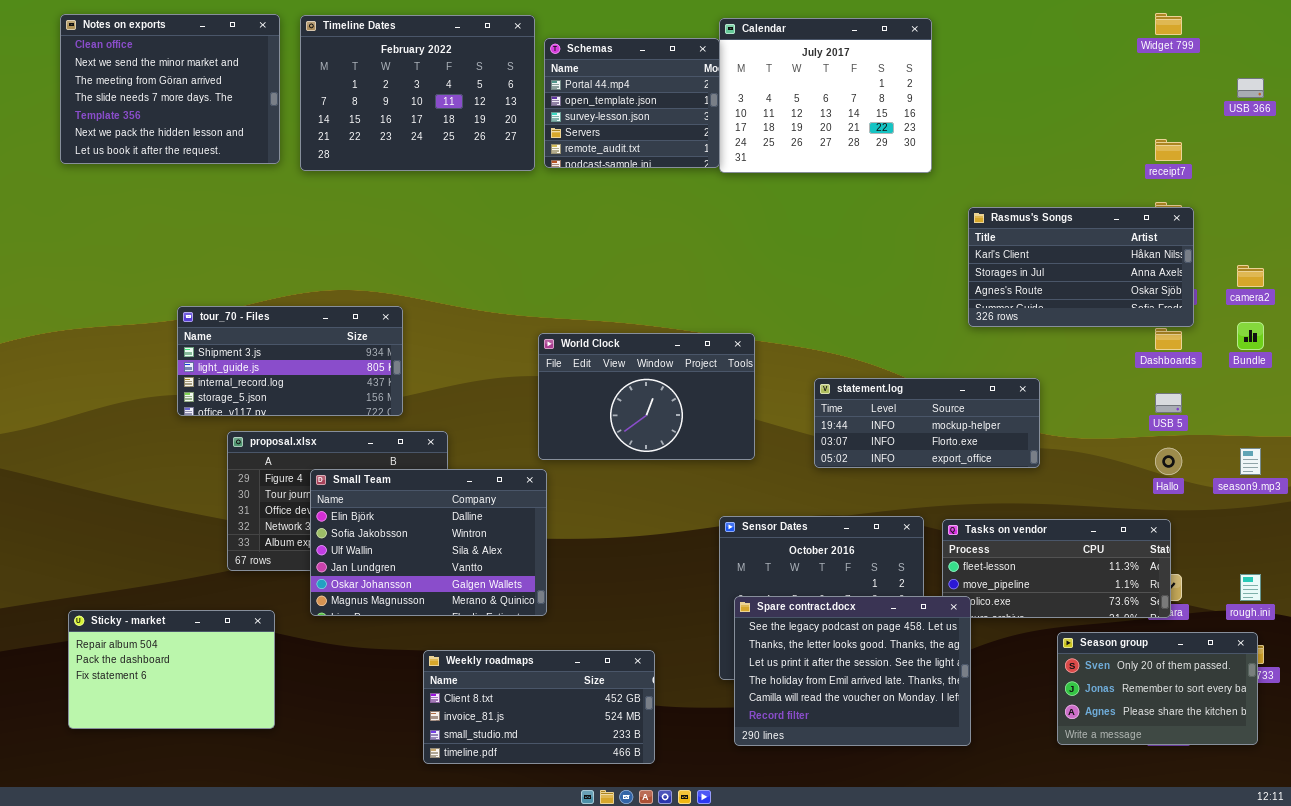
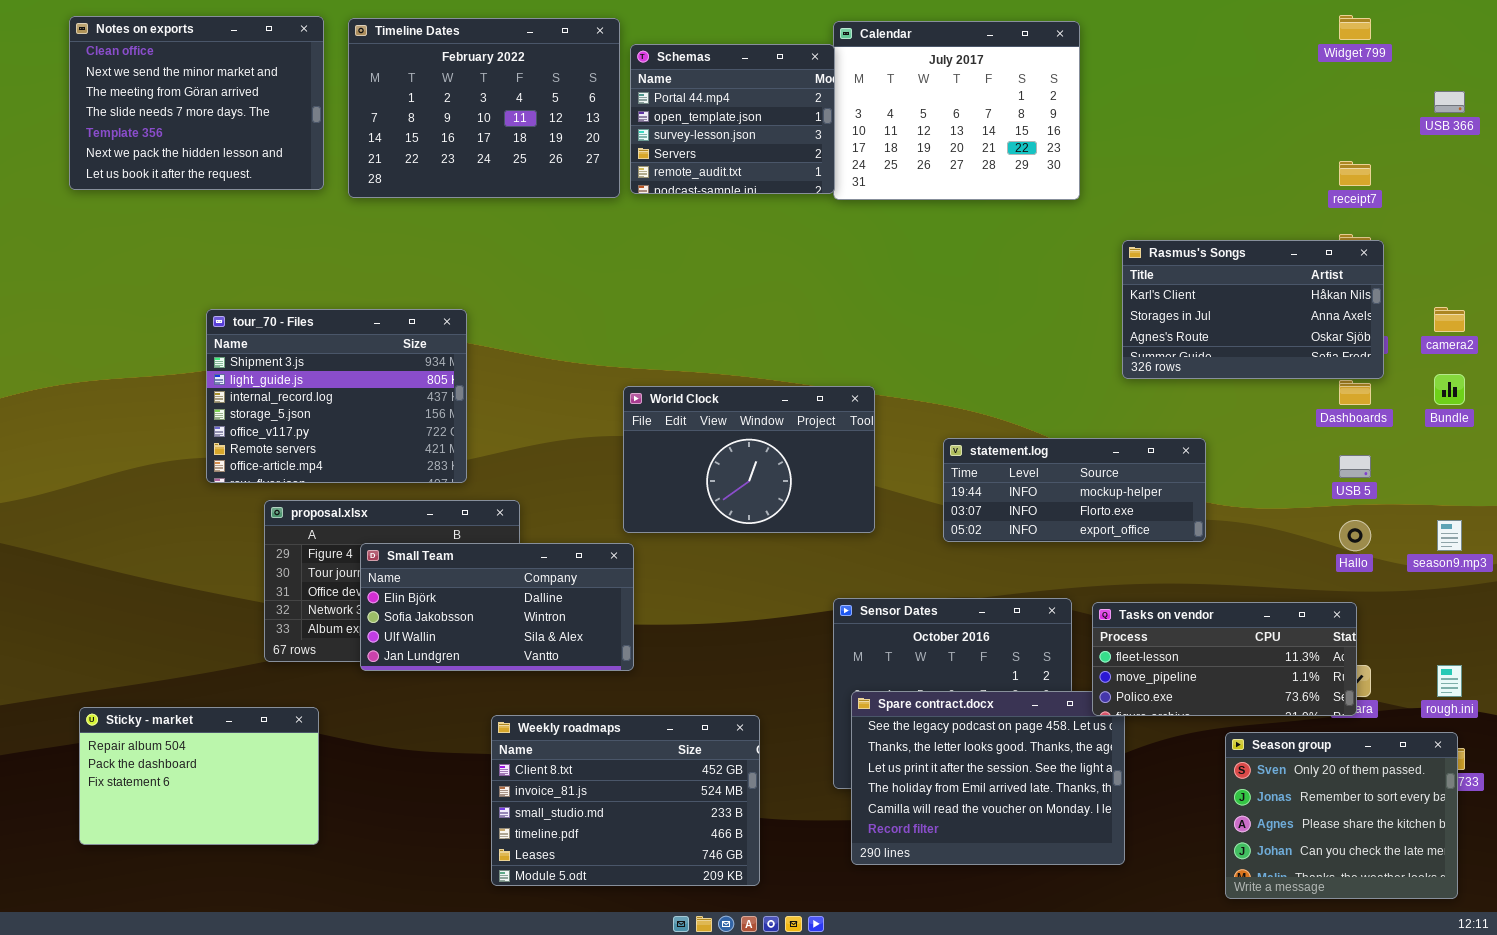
tour_70 - Files: [177,306,403,416] -> [206,309,467,483], resized
Small Team: [310,469,547,616] -> [360,543,634,671], resized
Tasks on vendor: [942,519,1171,618] -> [1092,602,1357,716], raised
Season group: [1057,632,1258,745] -> [1225,732,1458,899], resized
Weekly roadmaps: [423,650,655,764] -> [491,715,760,886], resized

